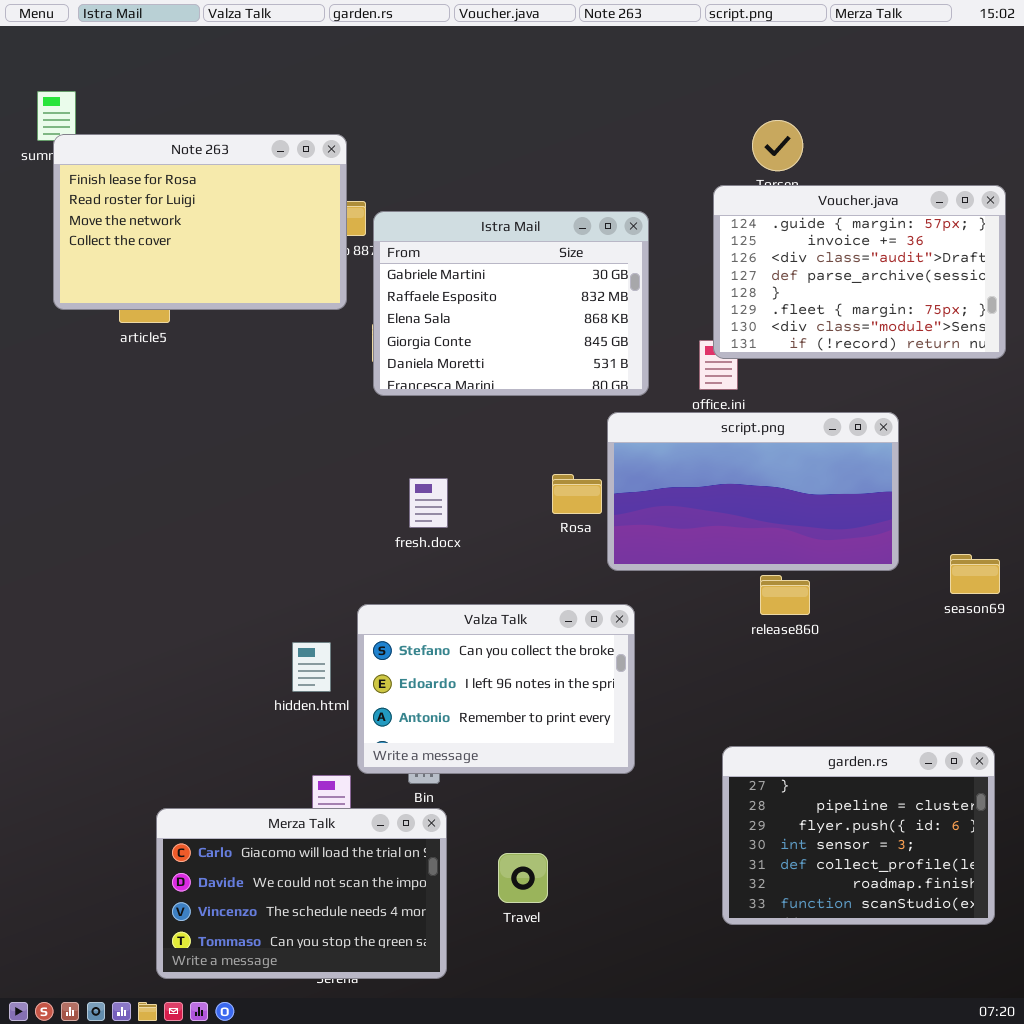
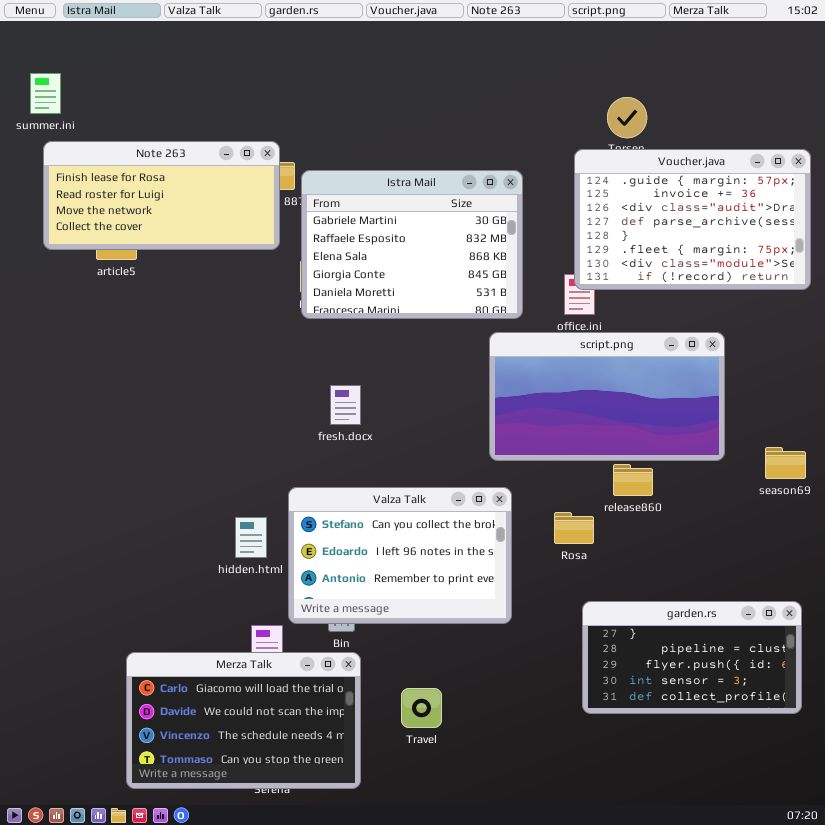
Note 263: [53,134,347,310] -> [43,141,280,250], resized
Rosa: [552,474,602,514] -> [554,512,594,544], moved
garden.rs: [722,746,995,925] -> [582,601,802,714], resized

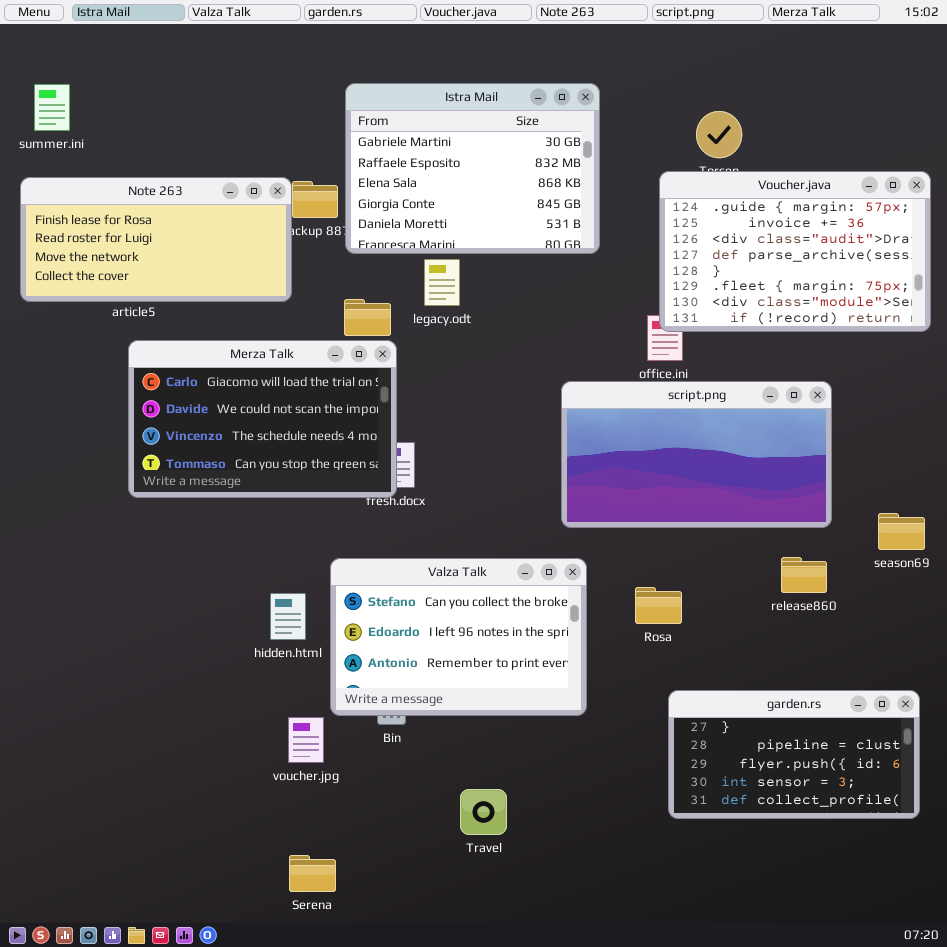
Note 263: [43,141,280,250] -> [20,177,292,302], moved
Istra Mail: [301,170,523,319] -> [345,83,600,254], moved
release860: [613,464,653,496] -> [781,557,827,593], moved
Merza Talk: [126,652,361,789] -> [128,340,397,498], moved

